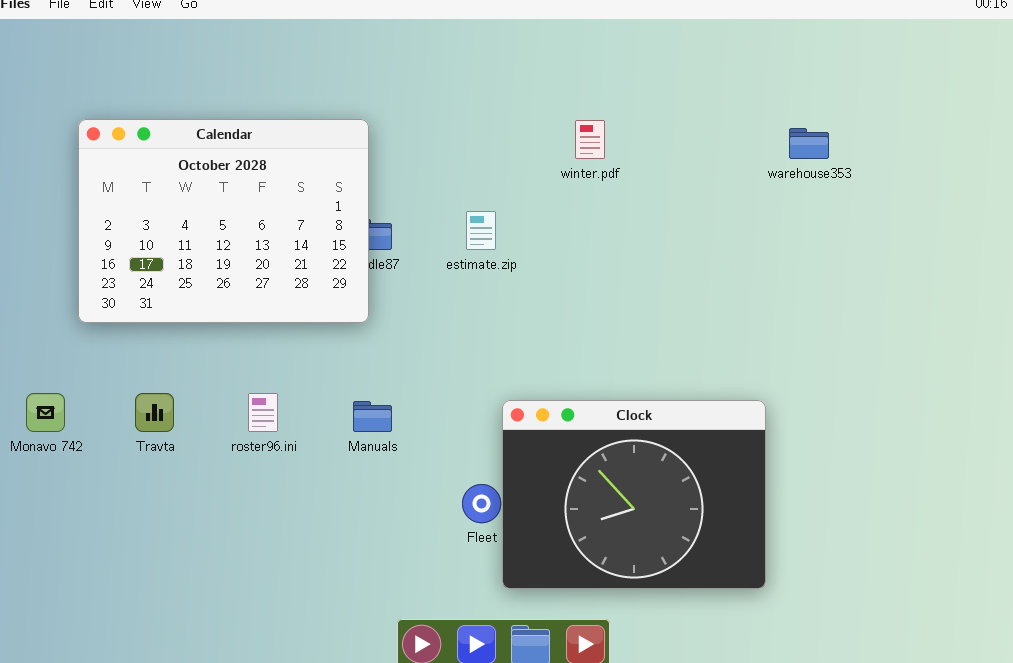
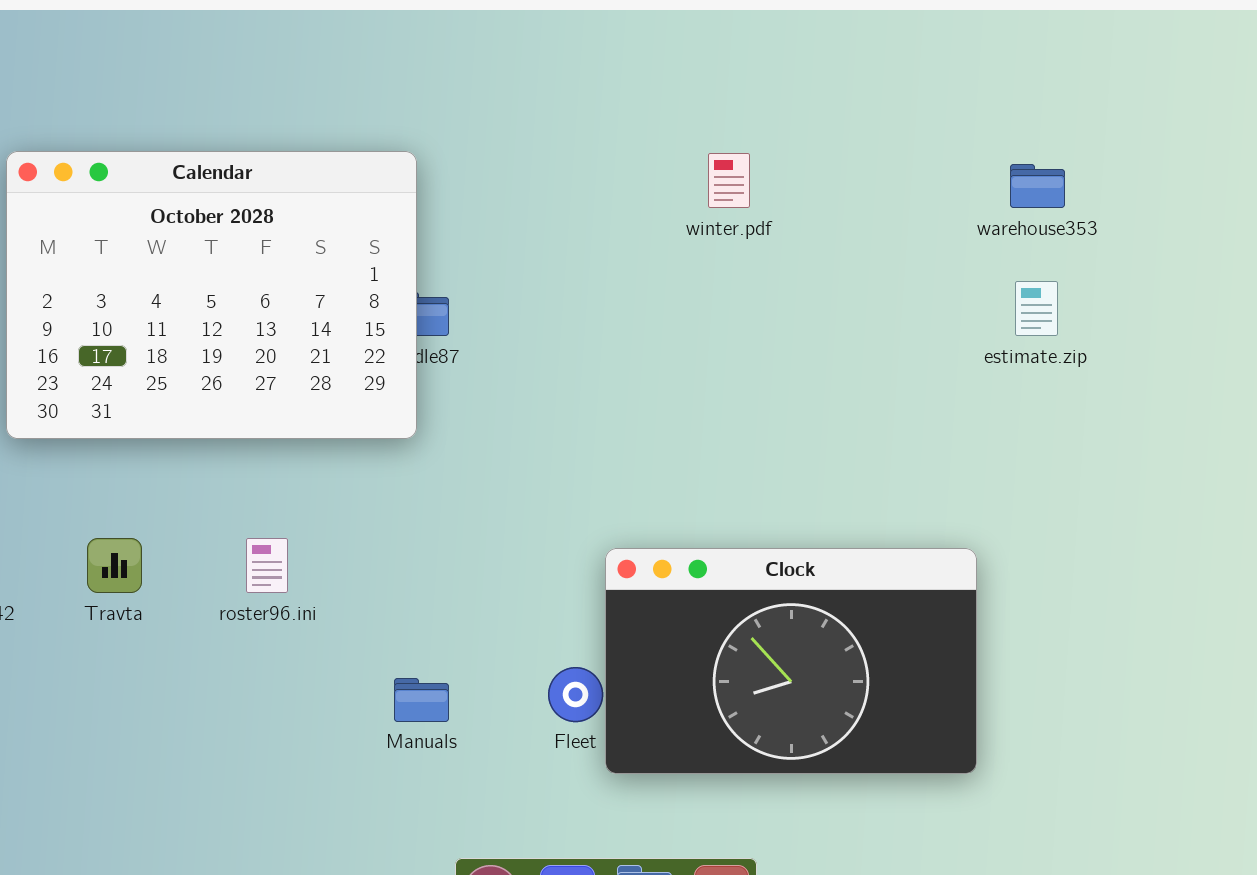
estimate.zip: [466,211,496,250] -> [1015,281,1058,336], moved
Clock: [502,400,766,589] -> [605,548,977,774], resized
Manuals: [353,401,392,432] -> [394,678,449,722], moved

